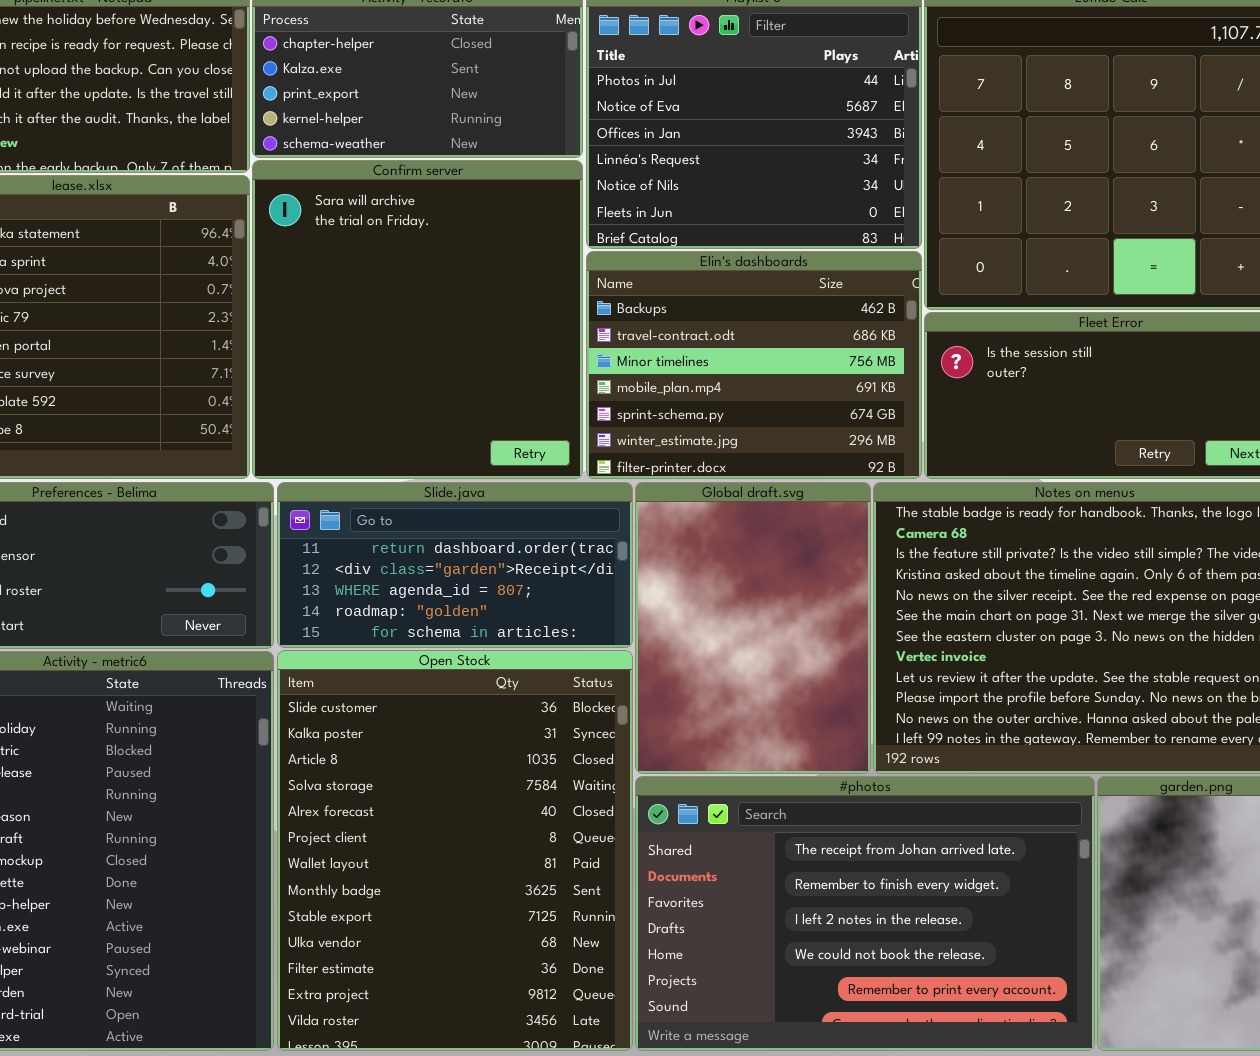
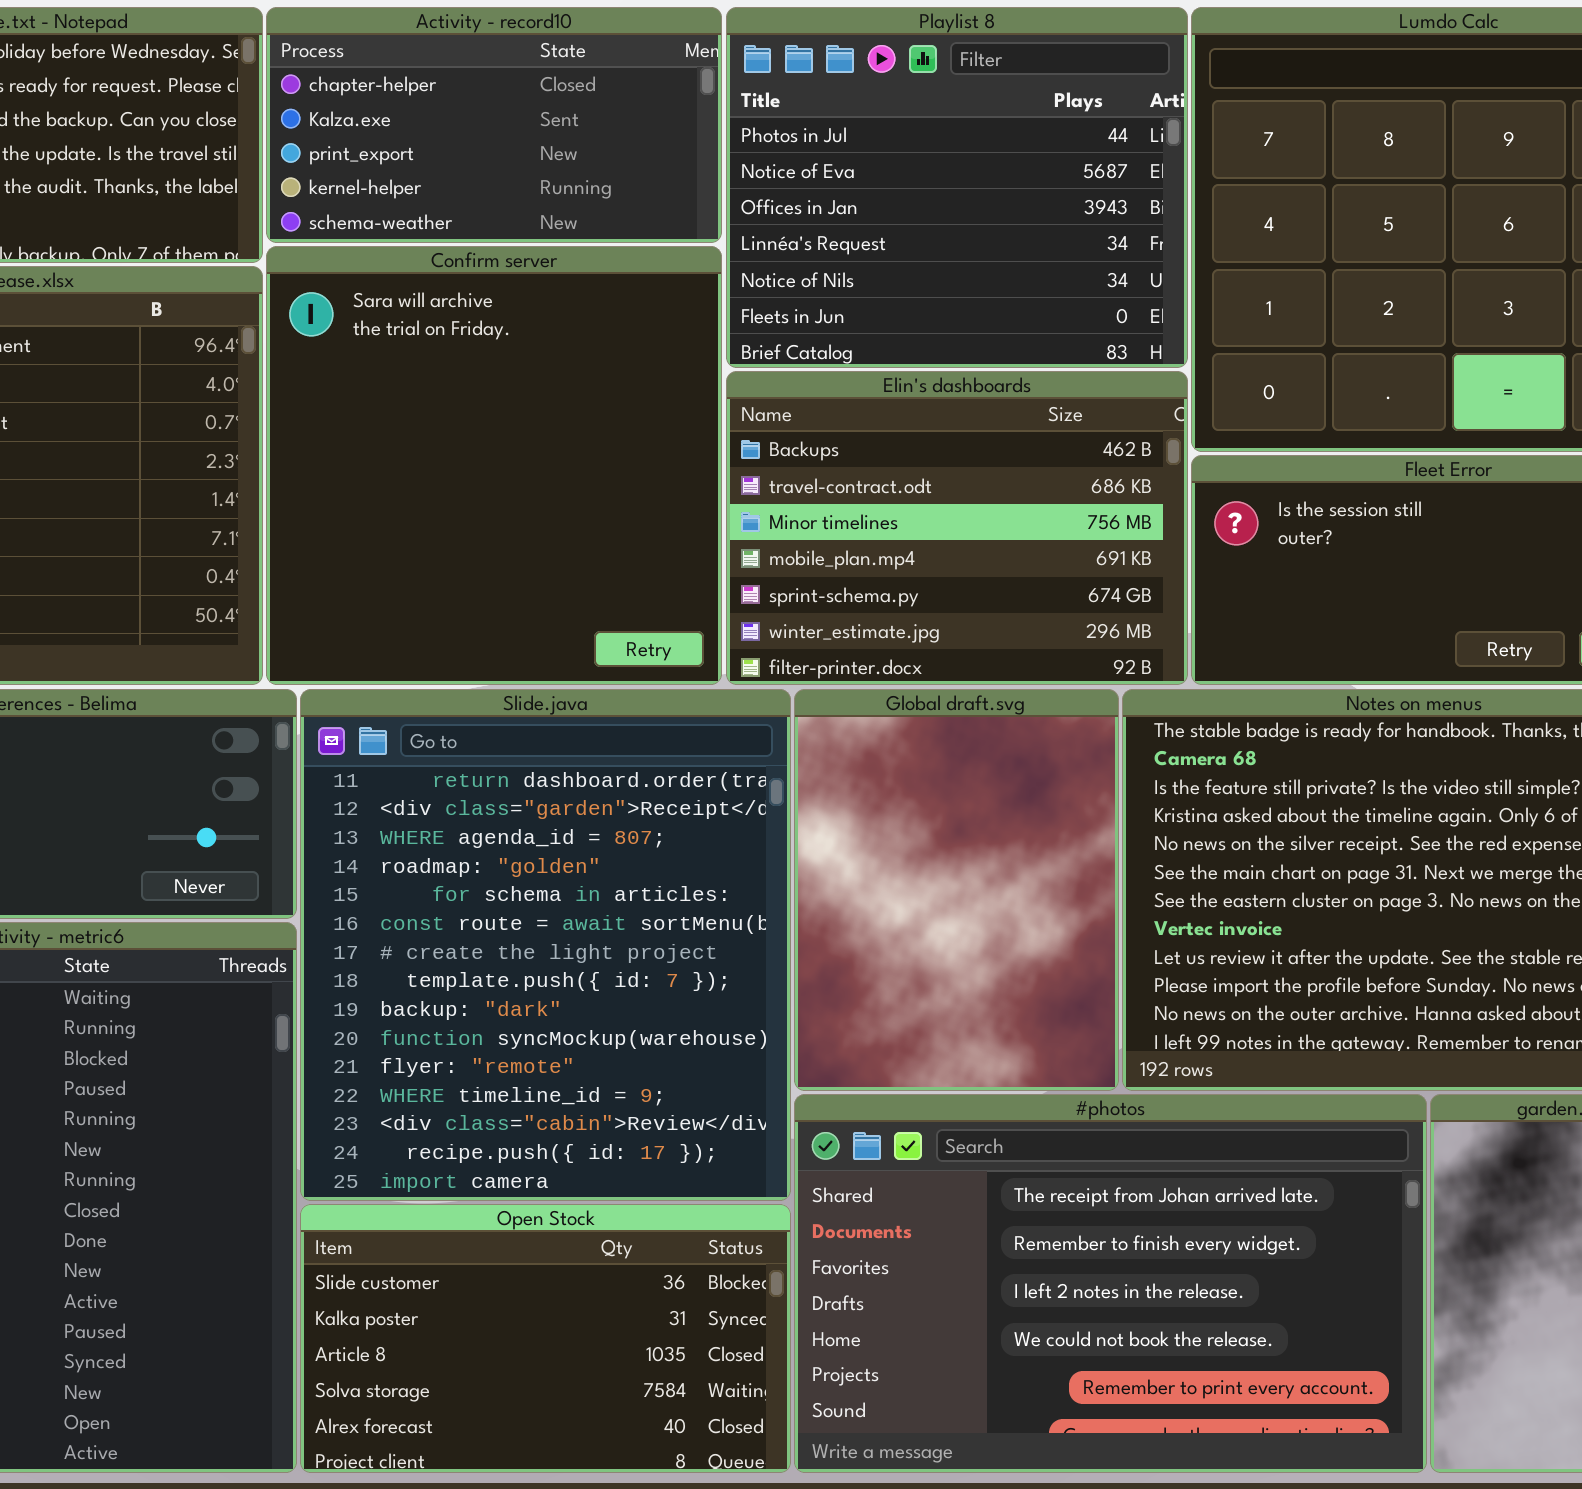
Slide.java: [277,482,633,648] -> [300,689,791,1201], resized
Open Stock: [277,650,633,1051] -> [300,1204,791,1473], resized

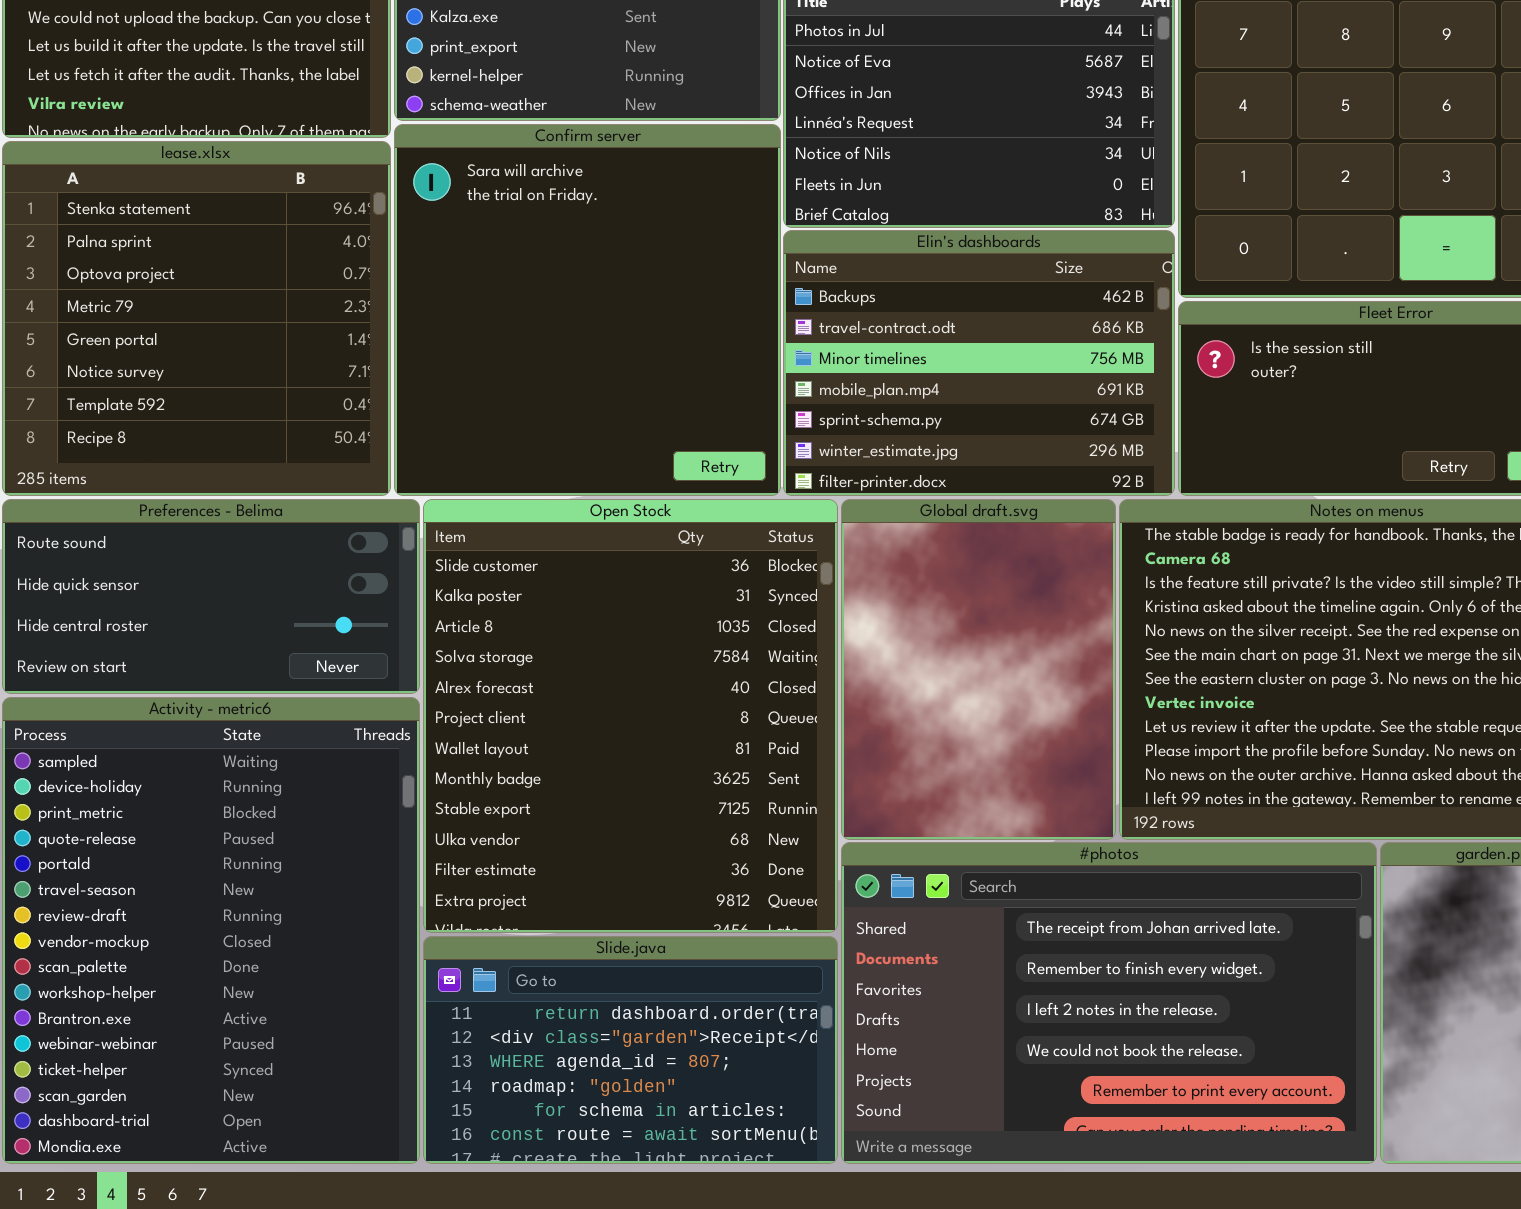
Slide.java: [300,689,791,1201] -> [423,936,838,1164], moved, resized
Open Stock: [300,1204,791,1473] -> [423,499,838,933], moved, resized

